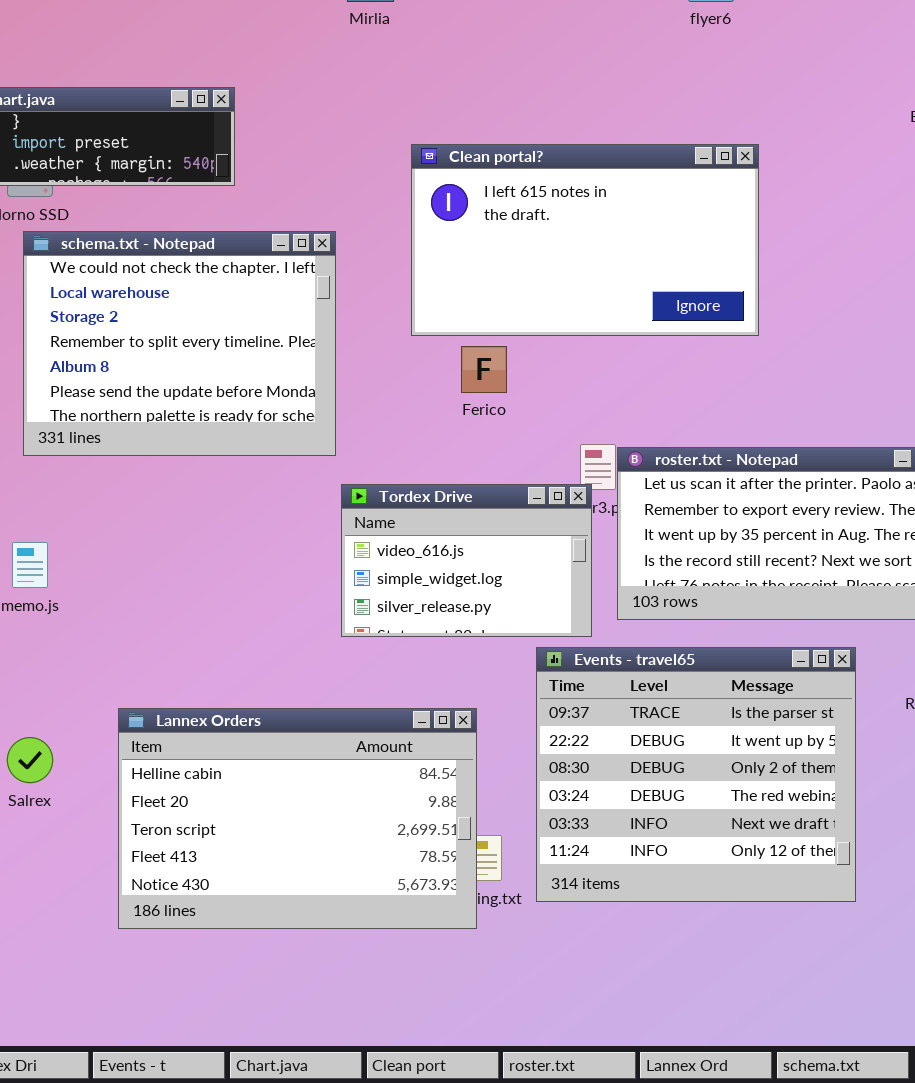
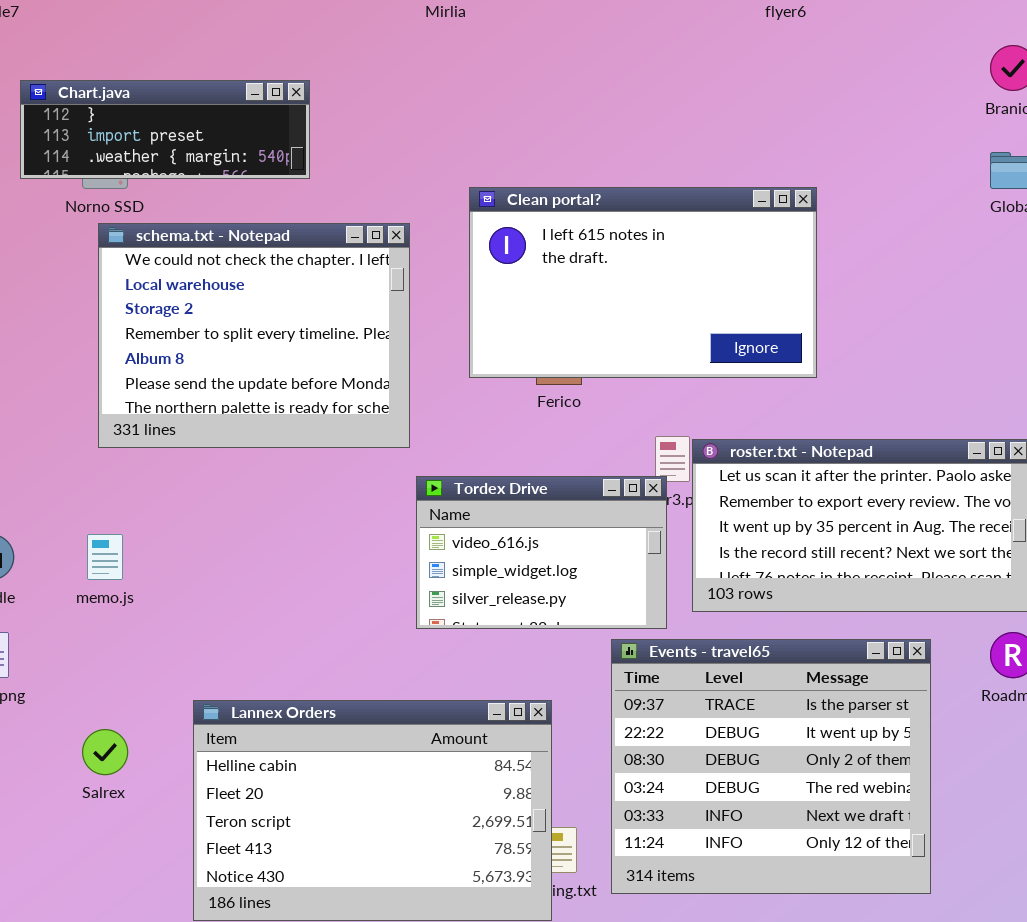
Clean portal?: [411,144,759,336] -> [469,187,817,378], moved

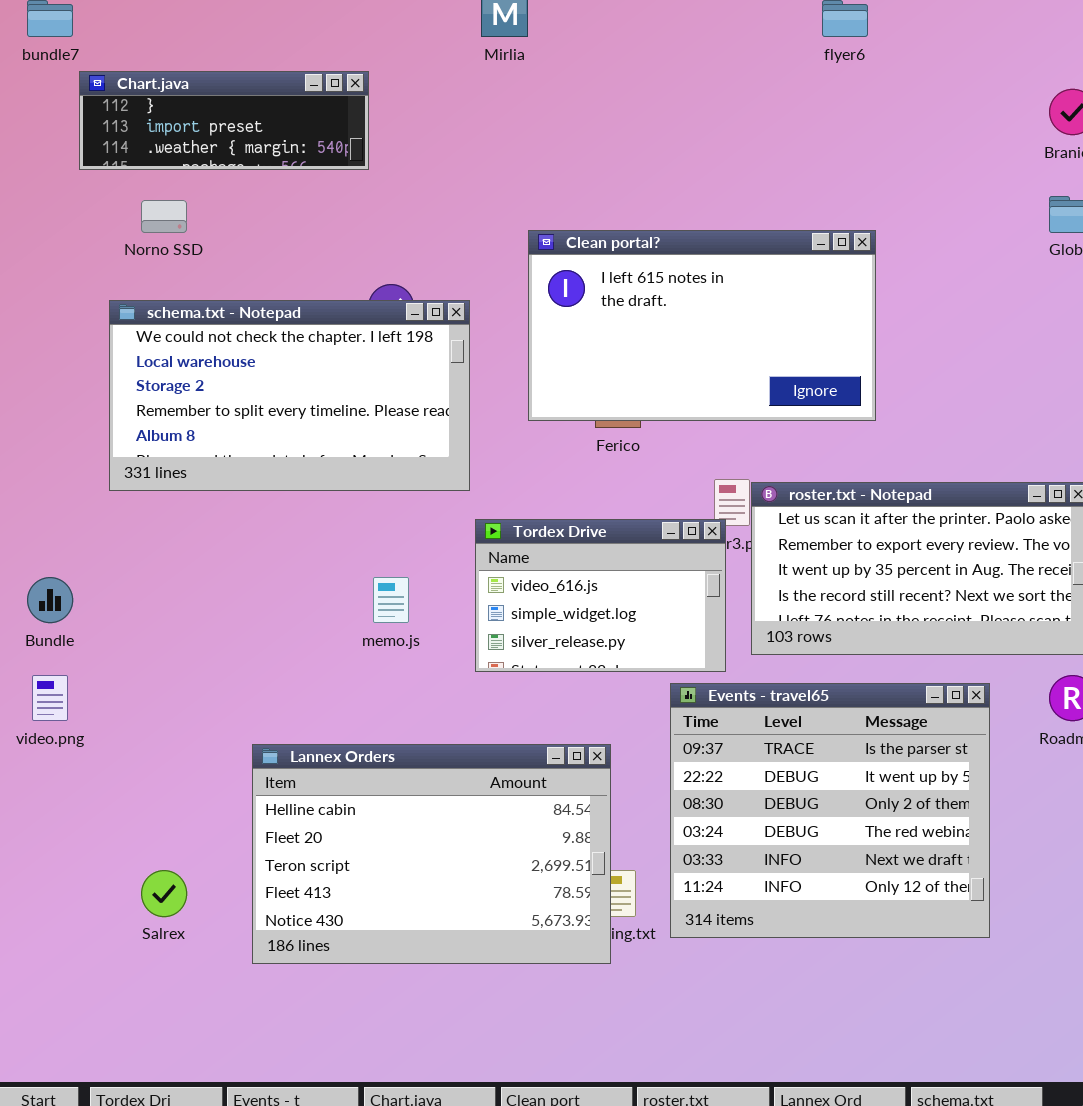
Chart.java: [20,80,310,179] -> [79,71,369,170], moved
schema.txt - Notepad: [98,223,410,448] -> [109,300,470,491], resized
memo.js: [87,534,123,580] -> [373,577,409,623], moved
Salrex: [82,729,128,775] -> [141,870,187,917], moved

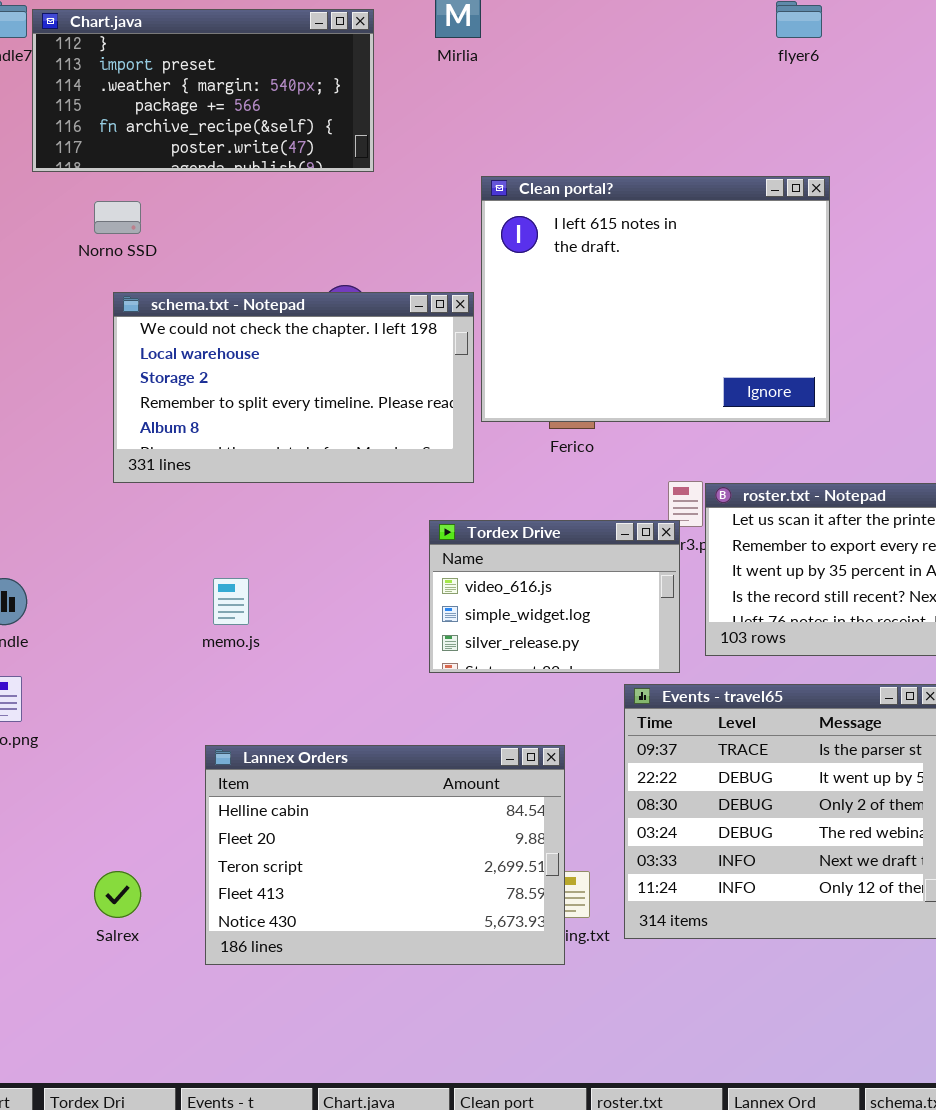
Chart.java: [79,71,369,170] -> [32,9,374,172], resized
Clean portal?: [528,230,876,421] -> [481,176,830,422], resized
schema.txt - Notepad: [109,300,470,491] -> [113,292,474,483], moved
memo.js: [373,577,409,623] -> [213,578,249,625], moved

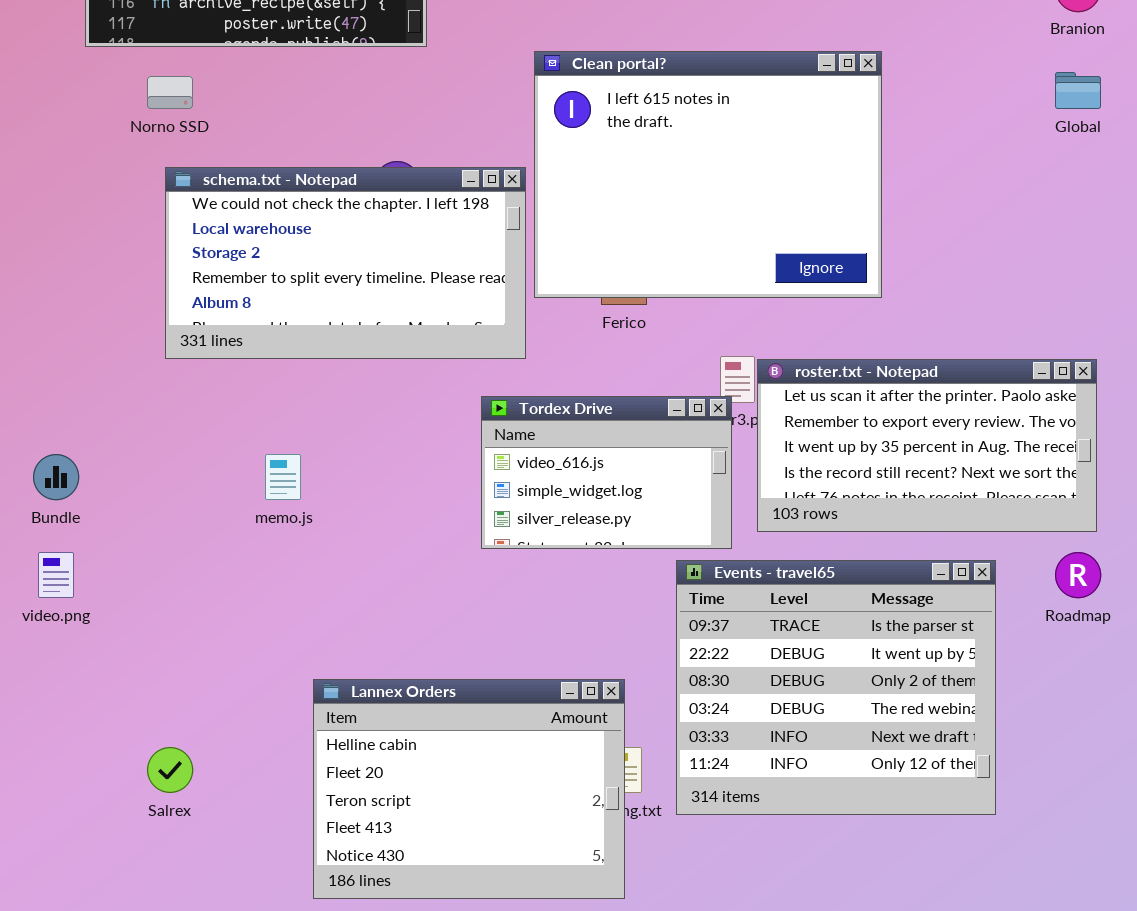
Lannex Orders: [205,745,565,965] -> [313,679,625,899], moved, resized

